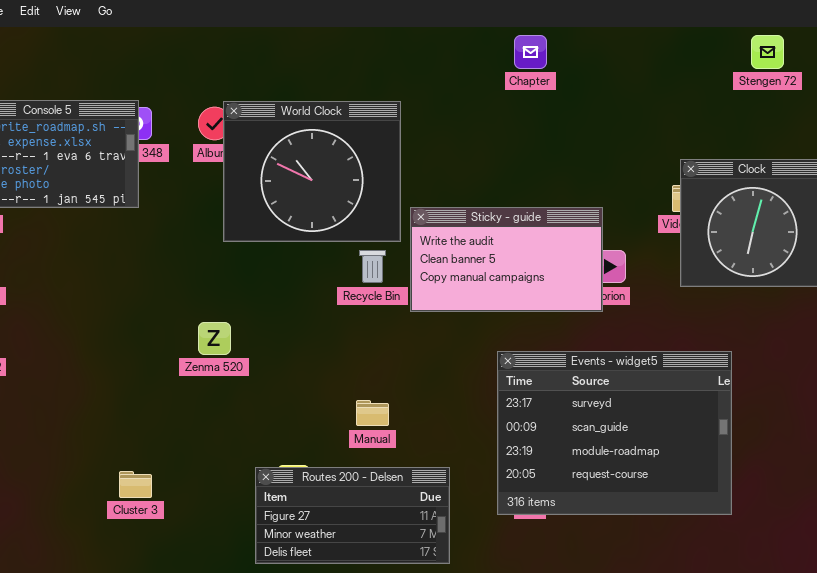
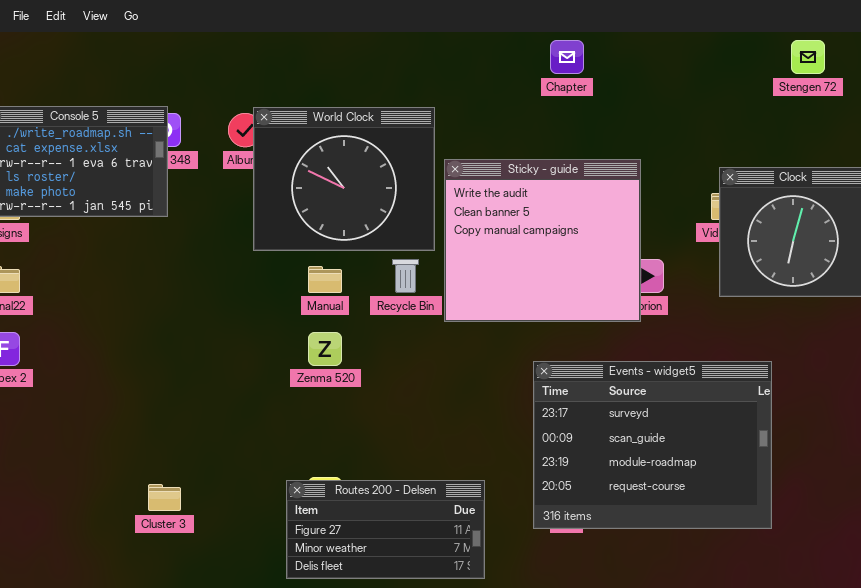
Sticky - guide: [410,207,603,312] -> [444,159,641,322], resized
Zenma 520: [198,322,231,355] -> [308,332,342,366], moved
Manual: [356,400,389,426] -> [308,266,342,293], moved

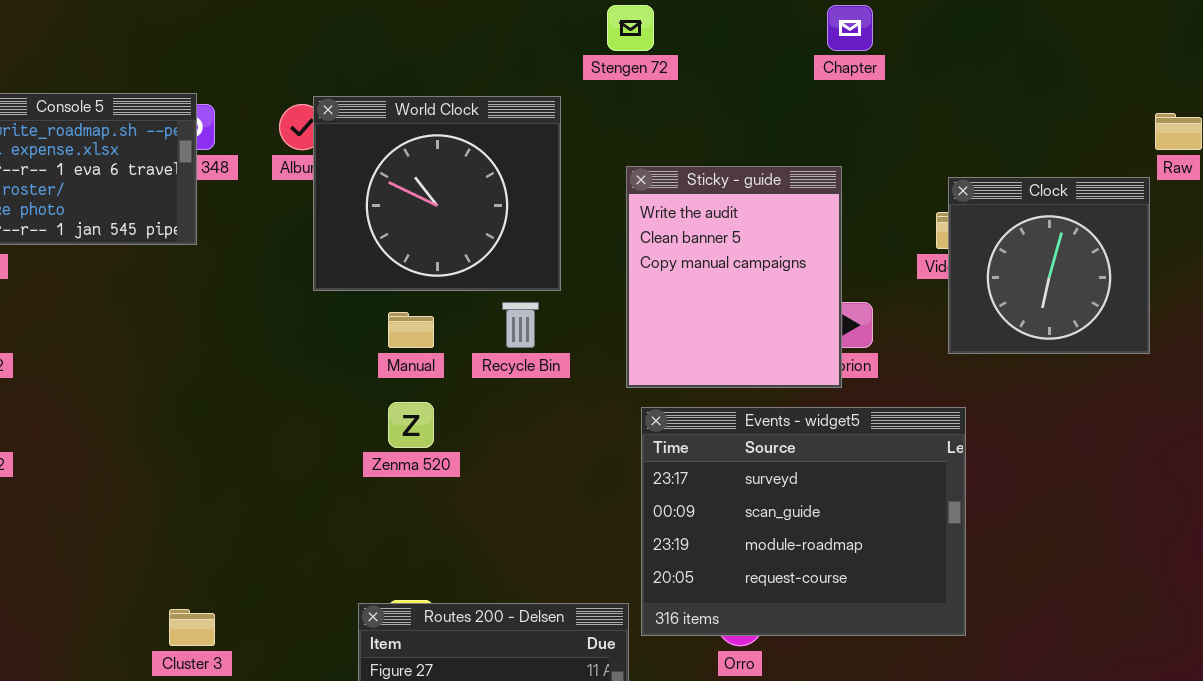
Chapter: [550,40,584,74] -> [827,5,873,51], moved
Stengen 72: [791,40,825,74] -> [607,5,654,51], moved
Sticky - guide: [444,159,641,322] -> [626,166,842,388], resized
Events - widget5: [533,361,772,529] -> [641,407,966,636], moved

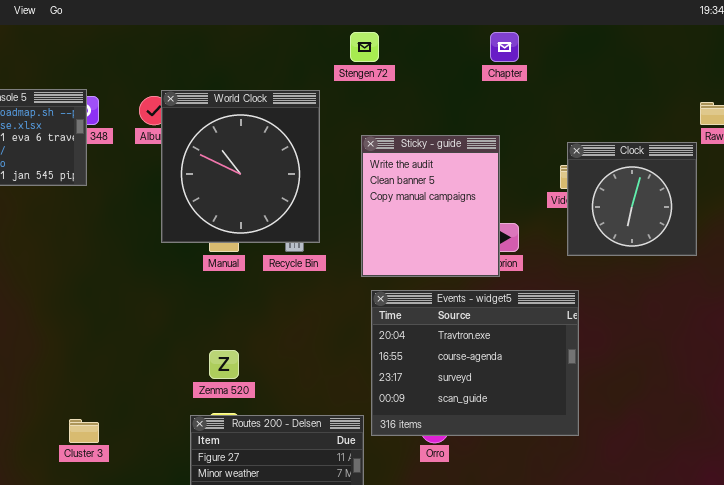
World Clock: [313,96,561,291] -> [161,90,320,243], resized
Zenma 520: [388,402,434,448] -> [209,350,239,379], moved
Events - widget5: [641,407,966,636] -> [371,290,579,436], scrolled up 2 rows

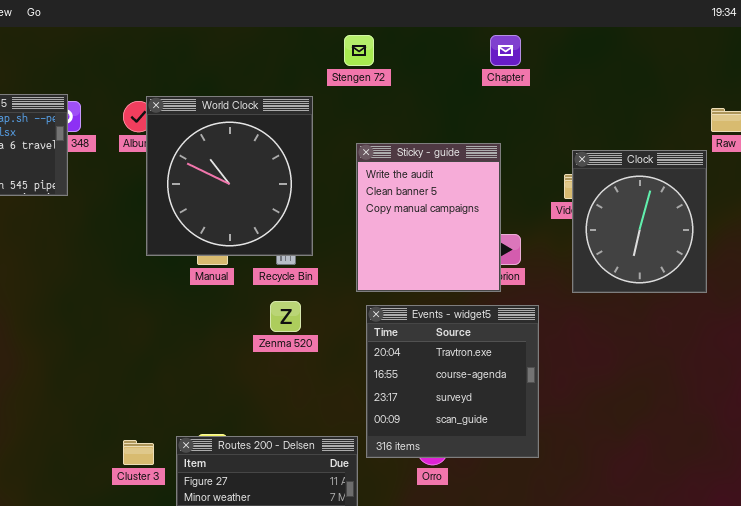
Clock: [567,142,697,256] -> [572,150,707,293], resized
Events - widget5: [371,290,579,436] -> [366,305,539,458], resized
Zenma 520: [209,350,239,379] -> [270,301,301,332], moved
Cluster 3: [69,419,99,443] -> [123,440,154,465], moved

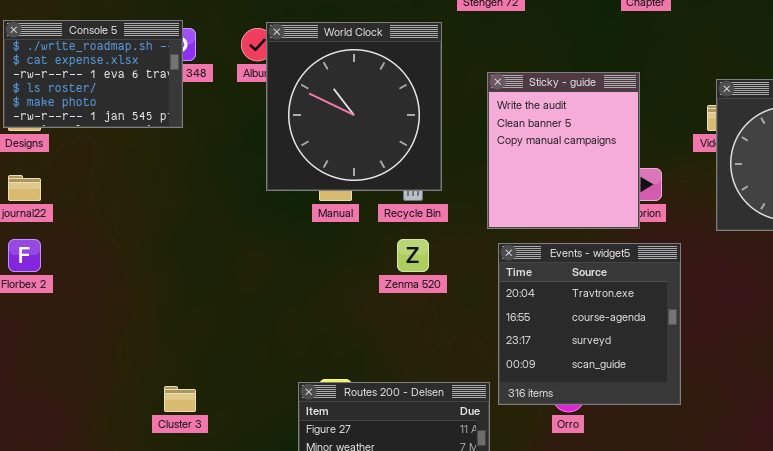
Cluster 3: [123,440,154,465] -> [164,386,196,412], moved

